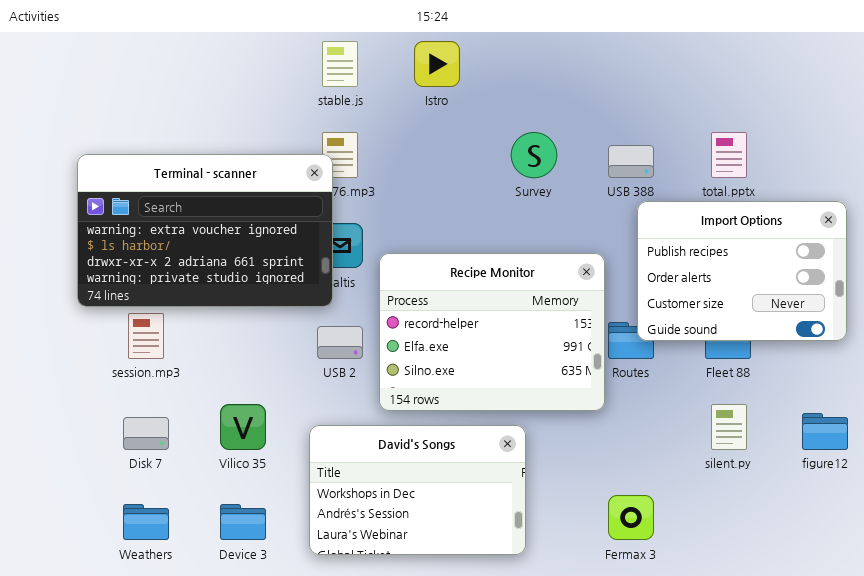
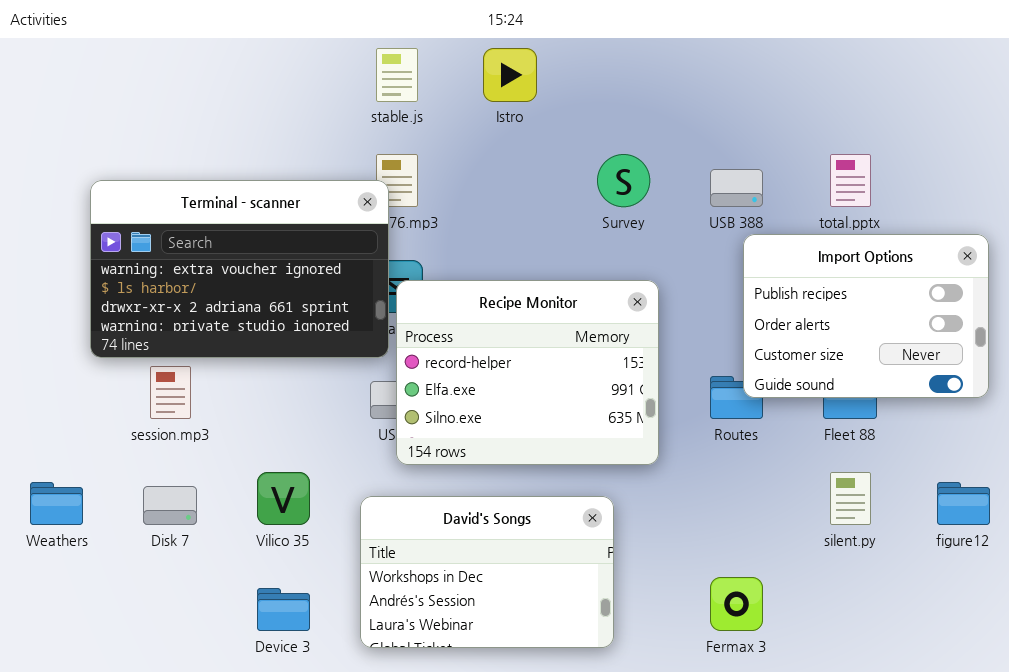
Recipe Monitor: [379,253,605,411] -> [396,280,659,465], moved
Weathers: [123,504,169,540] -> [30,482,83,525], moved

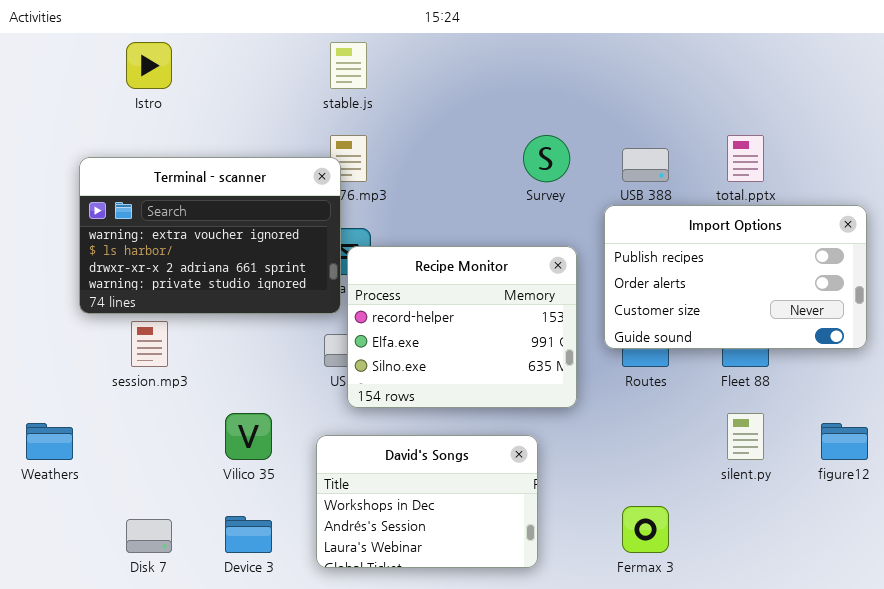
Istro: [483,48,537,102] -> [126,42,172,89], moved
Import Options: [743,234,989,398] -> [604,205,867,349], resized
Disk 7: [143,486,197,525] -> [126,519,172,553], moved

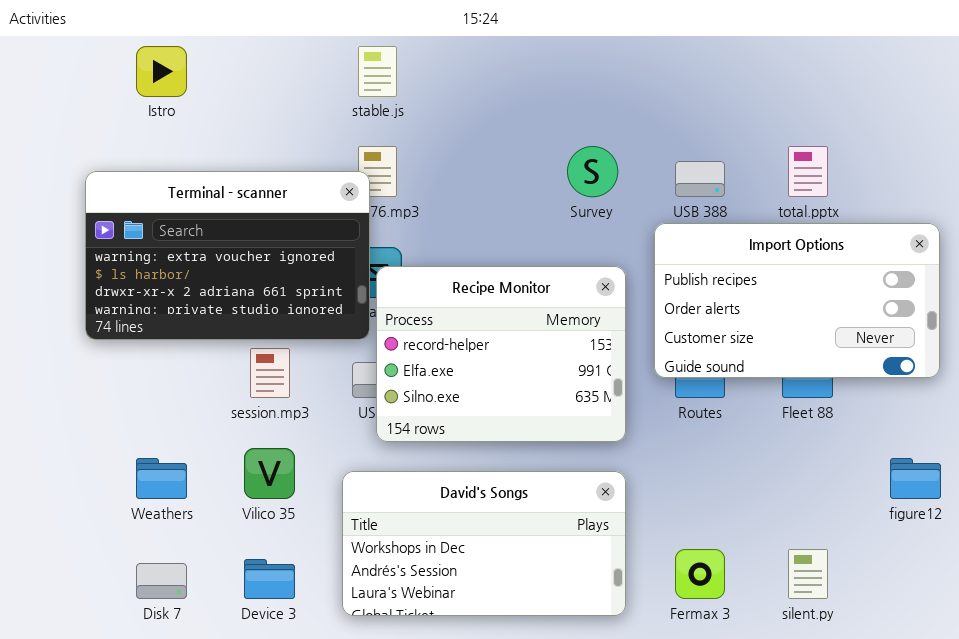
session.mp3: [131,321,168,367] -> [250,348,290,398], moved
silent.py: [727,413,764,460] -> [788,549,828,599], moved
Weathers: [26,423,73,460] -> [136,458,187,499], moved
David's Songs: [316,435,538,568] -> [342,471,626,616], resized

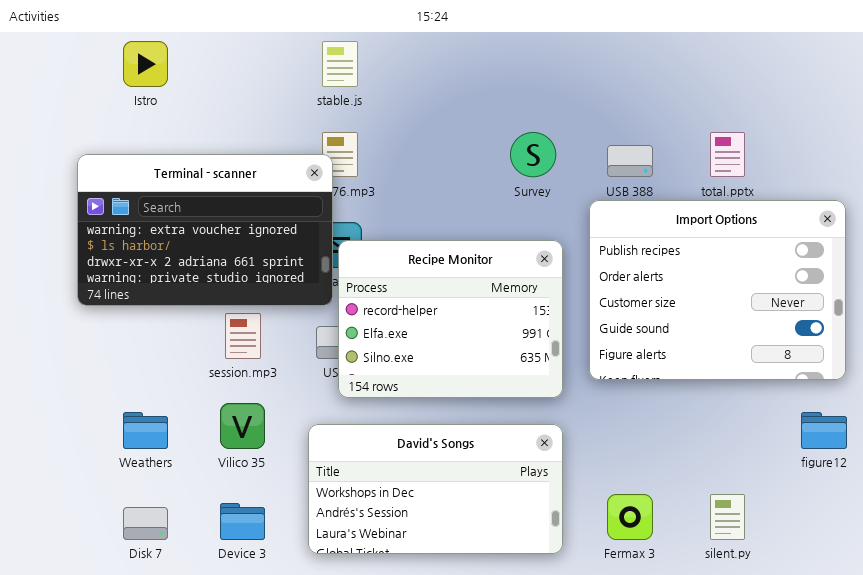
Import Options: [654,223,940,378] -> [589,200,846,380], resized

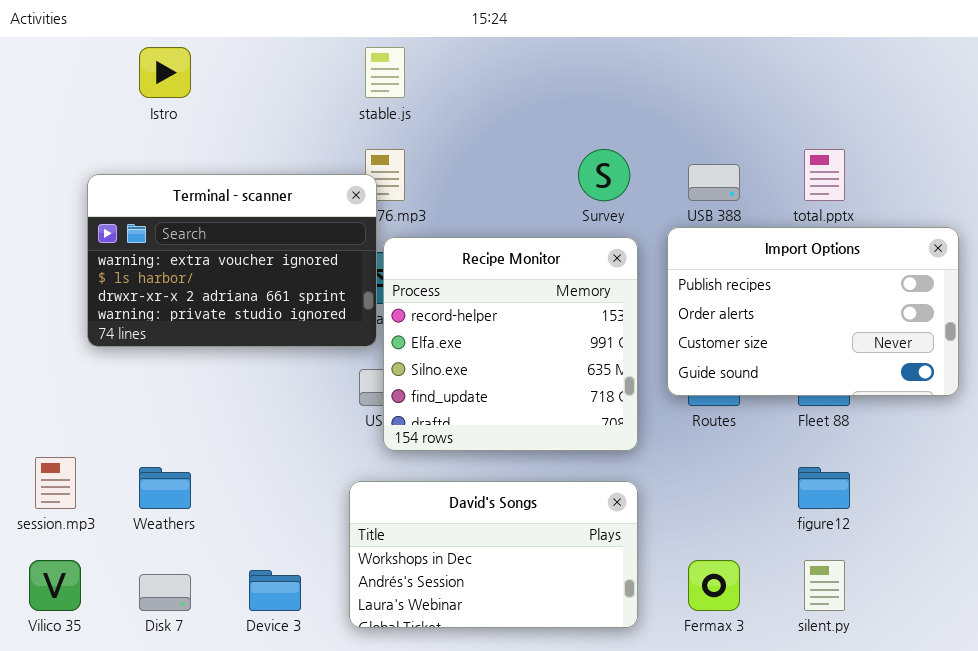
Import Options: [589,200,846,380] -> [667,227,959,396], resized
Recipe Monitor: [338,240,563,398] -> [383,237,638,451], resized
session.mp3: [225,313,261,359] -> [35,457,76,509], moved
Vilico 35: [220,403,265,449] -> [29,560,81,611], moved
figure12: [801,412,847,449] -> [798,467,850,509], moved

